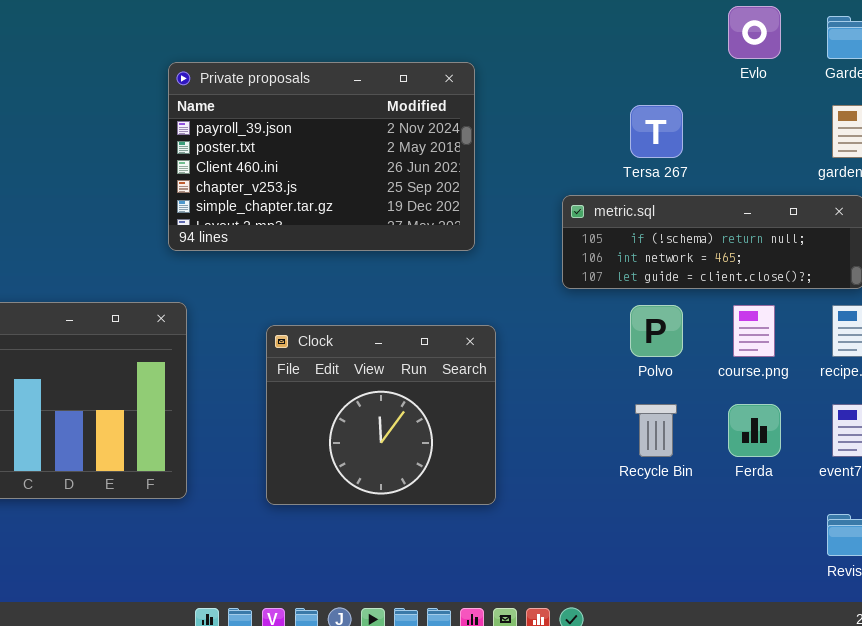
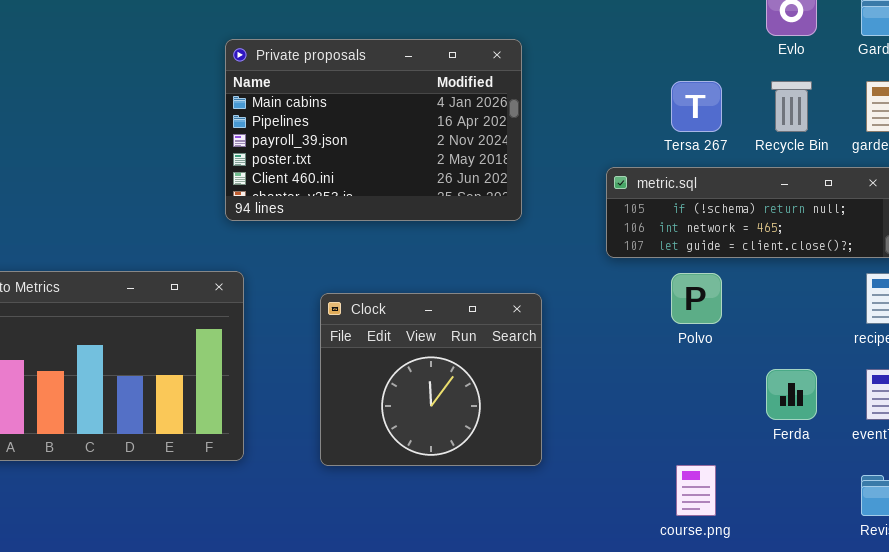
Private proposals: [168,62,475,251] -> [225,39,522,221], scrolled up 2 rows
course.png: [733,305,775,357] -> [676,465,716,516], moved
Recycle Bin: [635,404,677,457] -> [771,81,812,132], moved

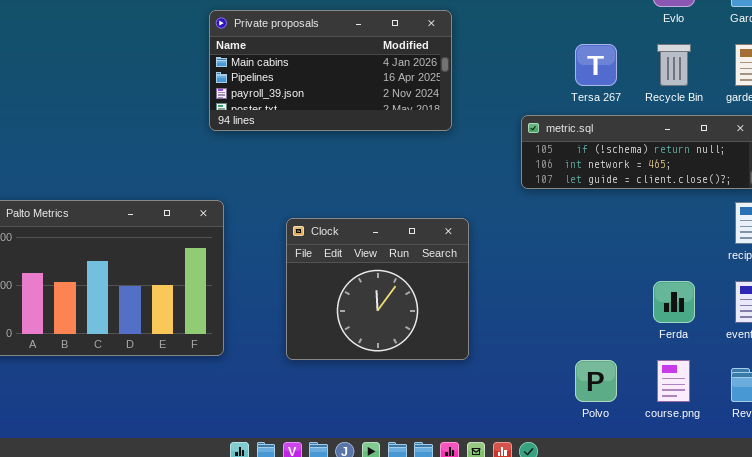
Private proposals: [225,39,522,221] -> [209,10,452,131], resized
Polvo: [671,273,722,324] -> [575,360,617,402], moved
course.png: [676,465,716,516] -> [657,360,690,402], moved

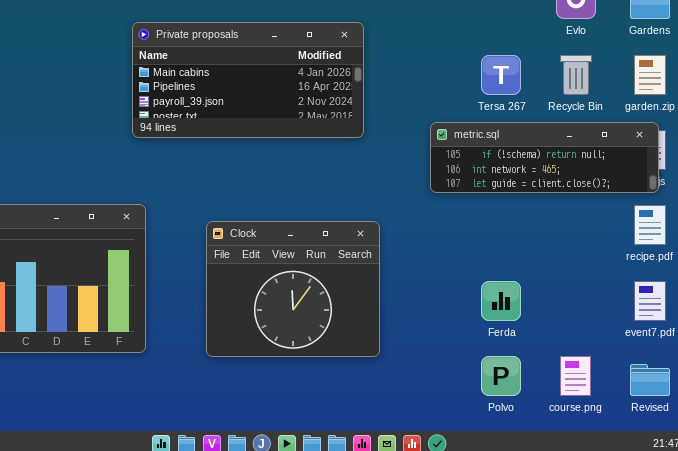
Ferda: [653,281,695,323] -> [481,281,521,321], moved

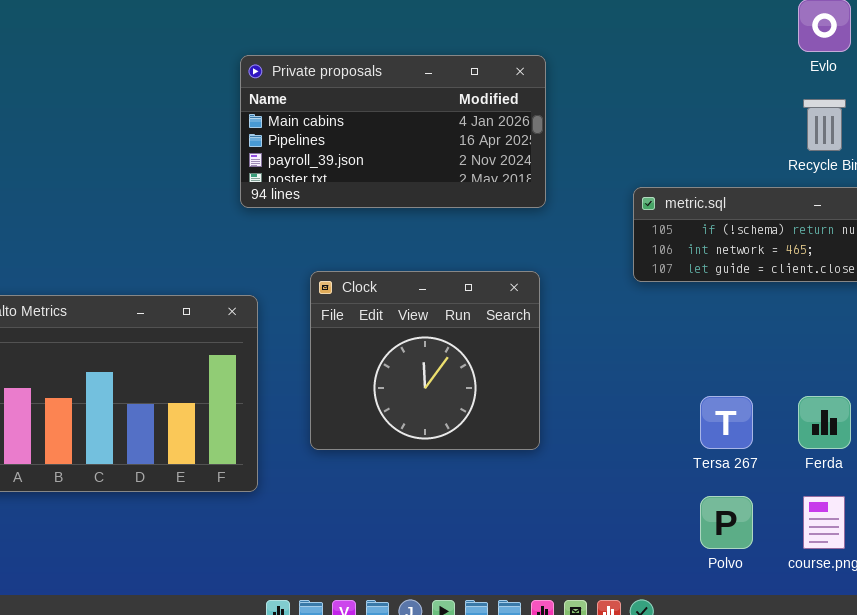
Tersa 267: [481,55,521,95] -> [700,396,753,449], moved
Clock: [206,221,380,357] -> [310,271,540,450], moved
Ferda: [481,281,521,321] -> [798,396,851,449], moved

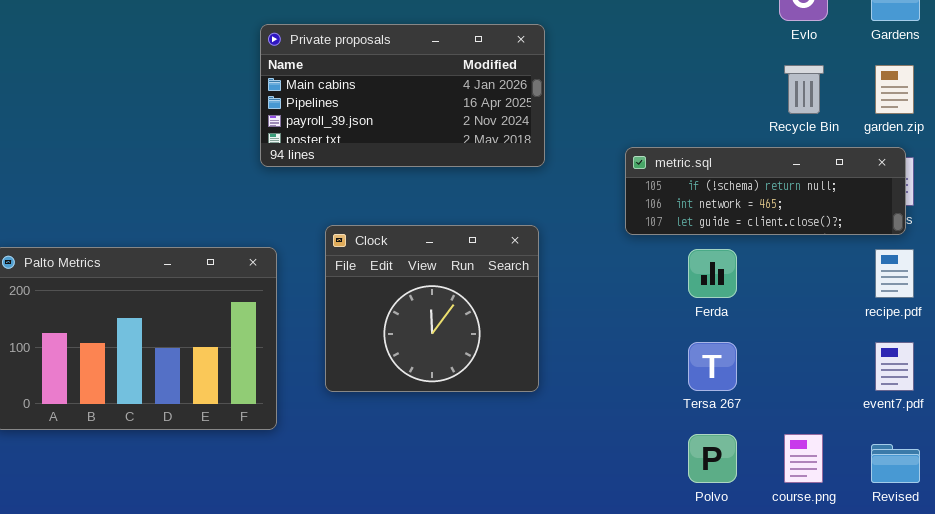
Ferda: [798,396,851,449] -> [688,249,737,298], moved

